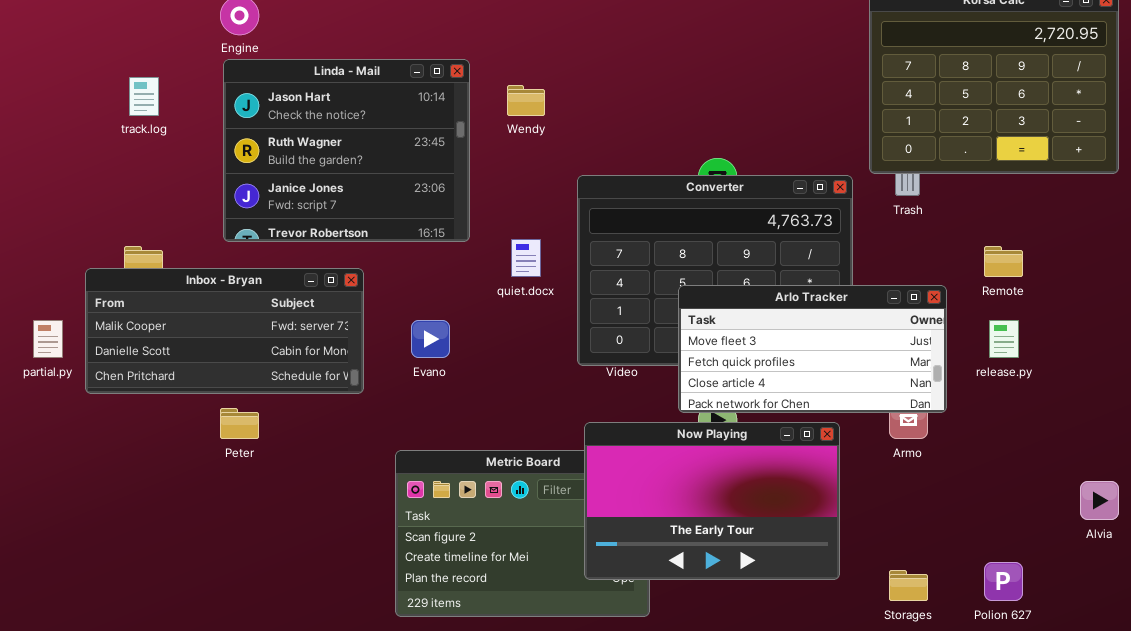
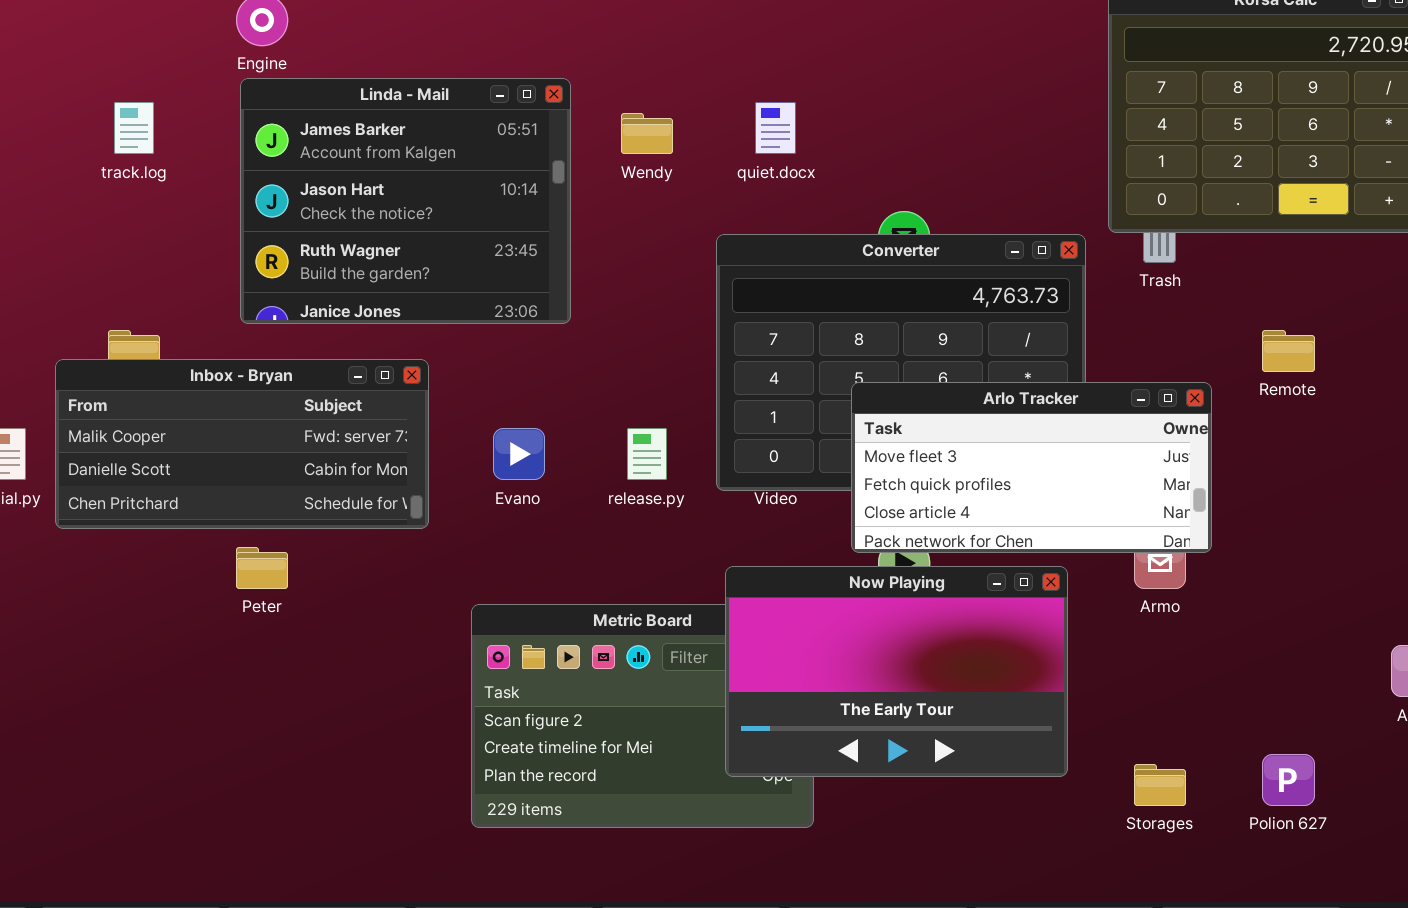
Linda - Mail: [223,59,470,242] -> [240,78,571,324], scrolled up 1 row
quiet.docx: [511,239,541,277] -> [755,102,796,154], moved
release.py: [989,320,1019,358] -> [627,428,667,480], moved

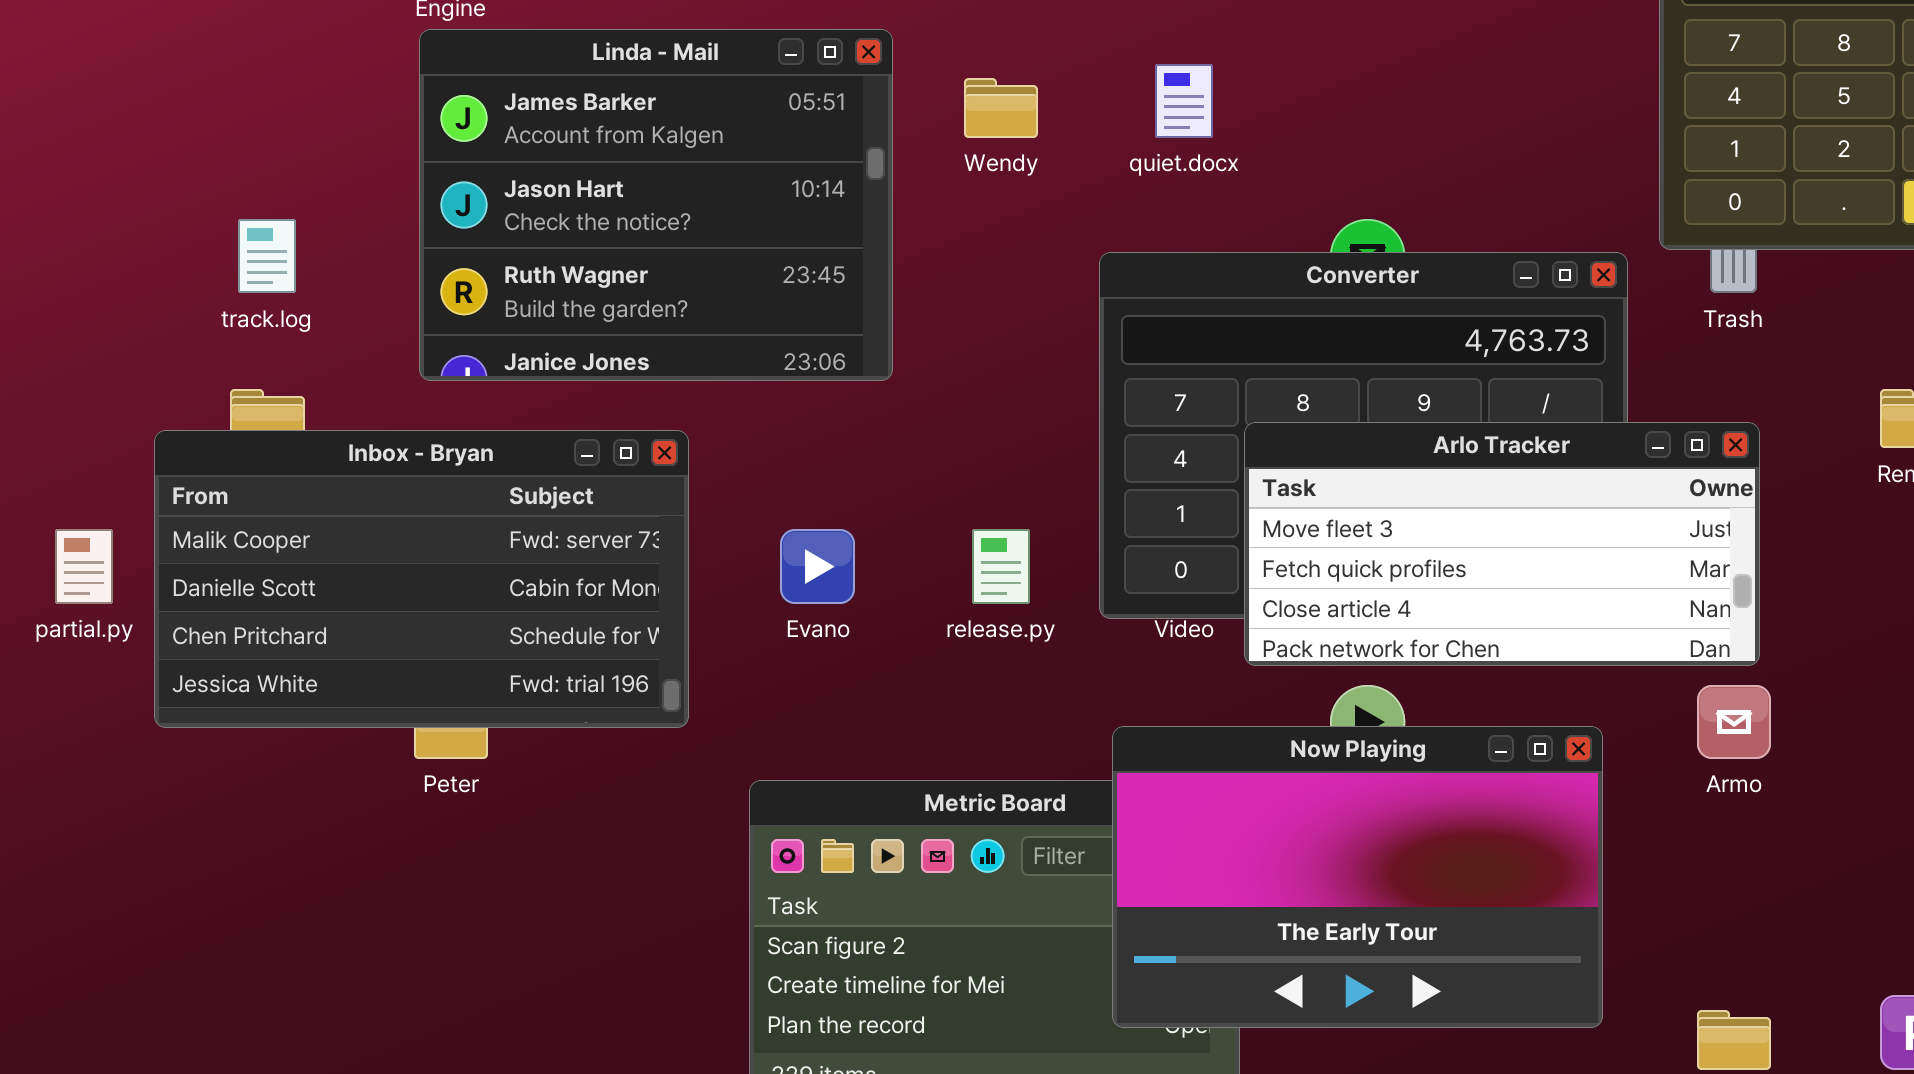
track.log: [114,102,154,154] -> [238,219,296,293], moved
Inbox - Bryan: [55,359,429,529] -> [154,430,689,728], resized
Arlo Tracker: [851,382,1212,553] -> [1244,422,1760,666], moved

